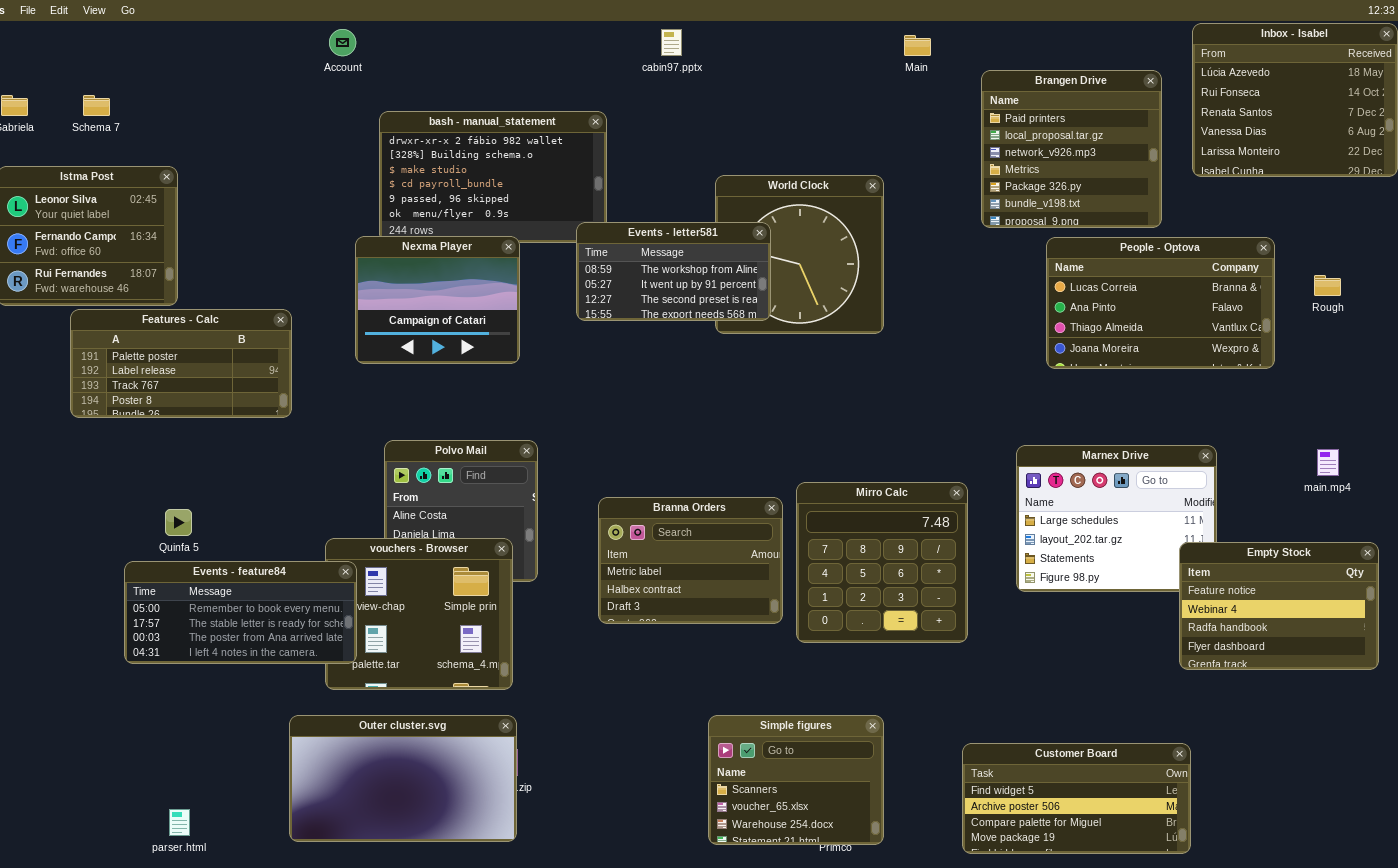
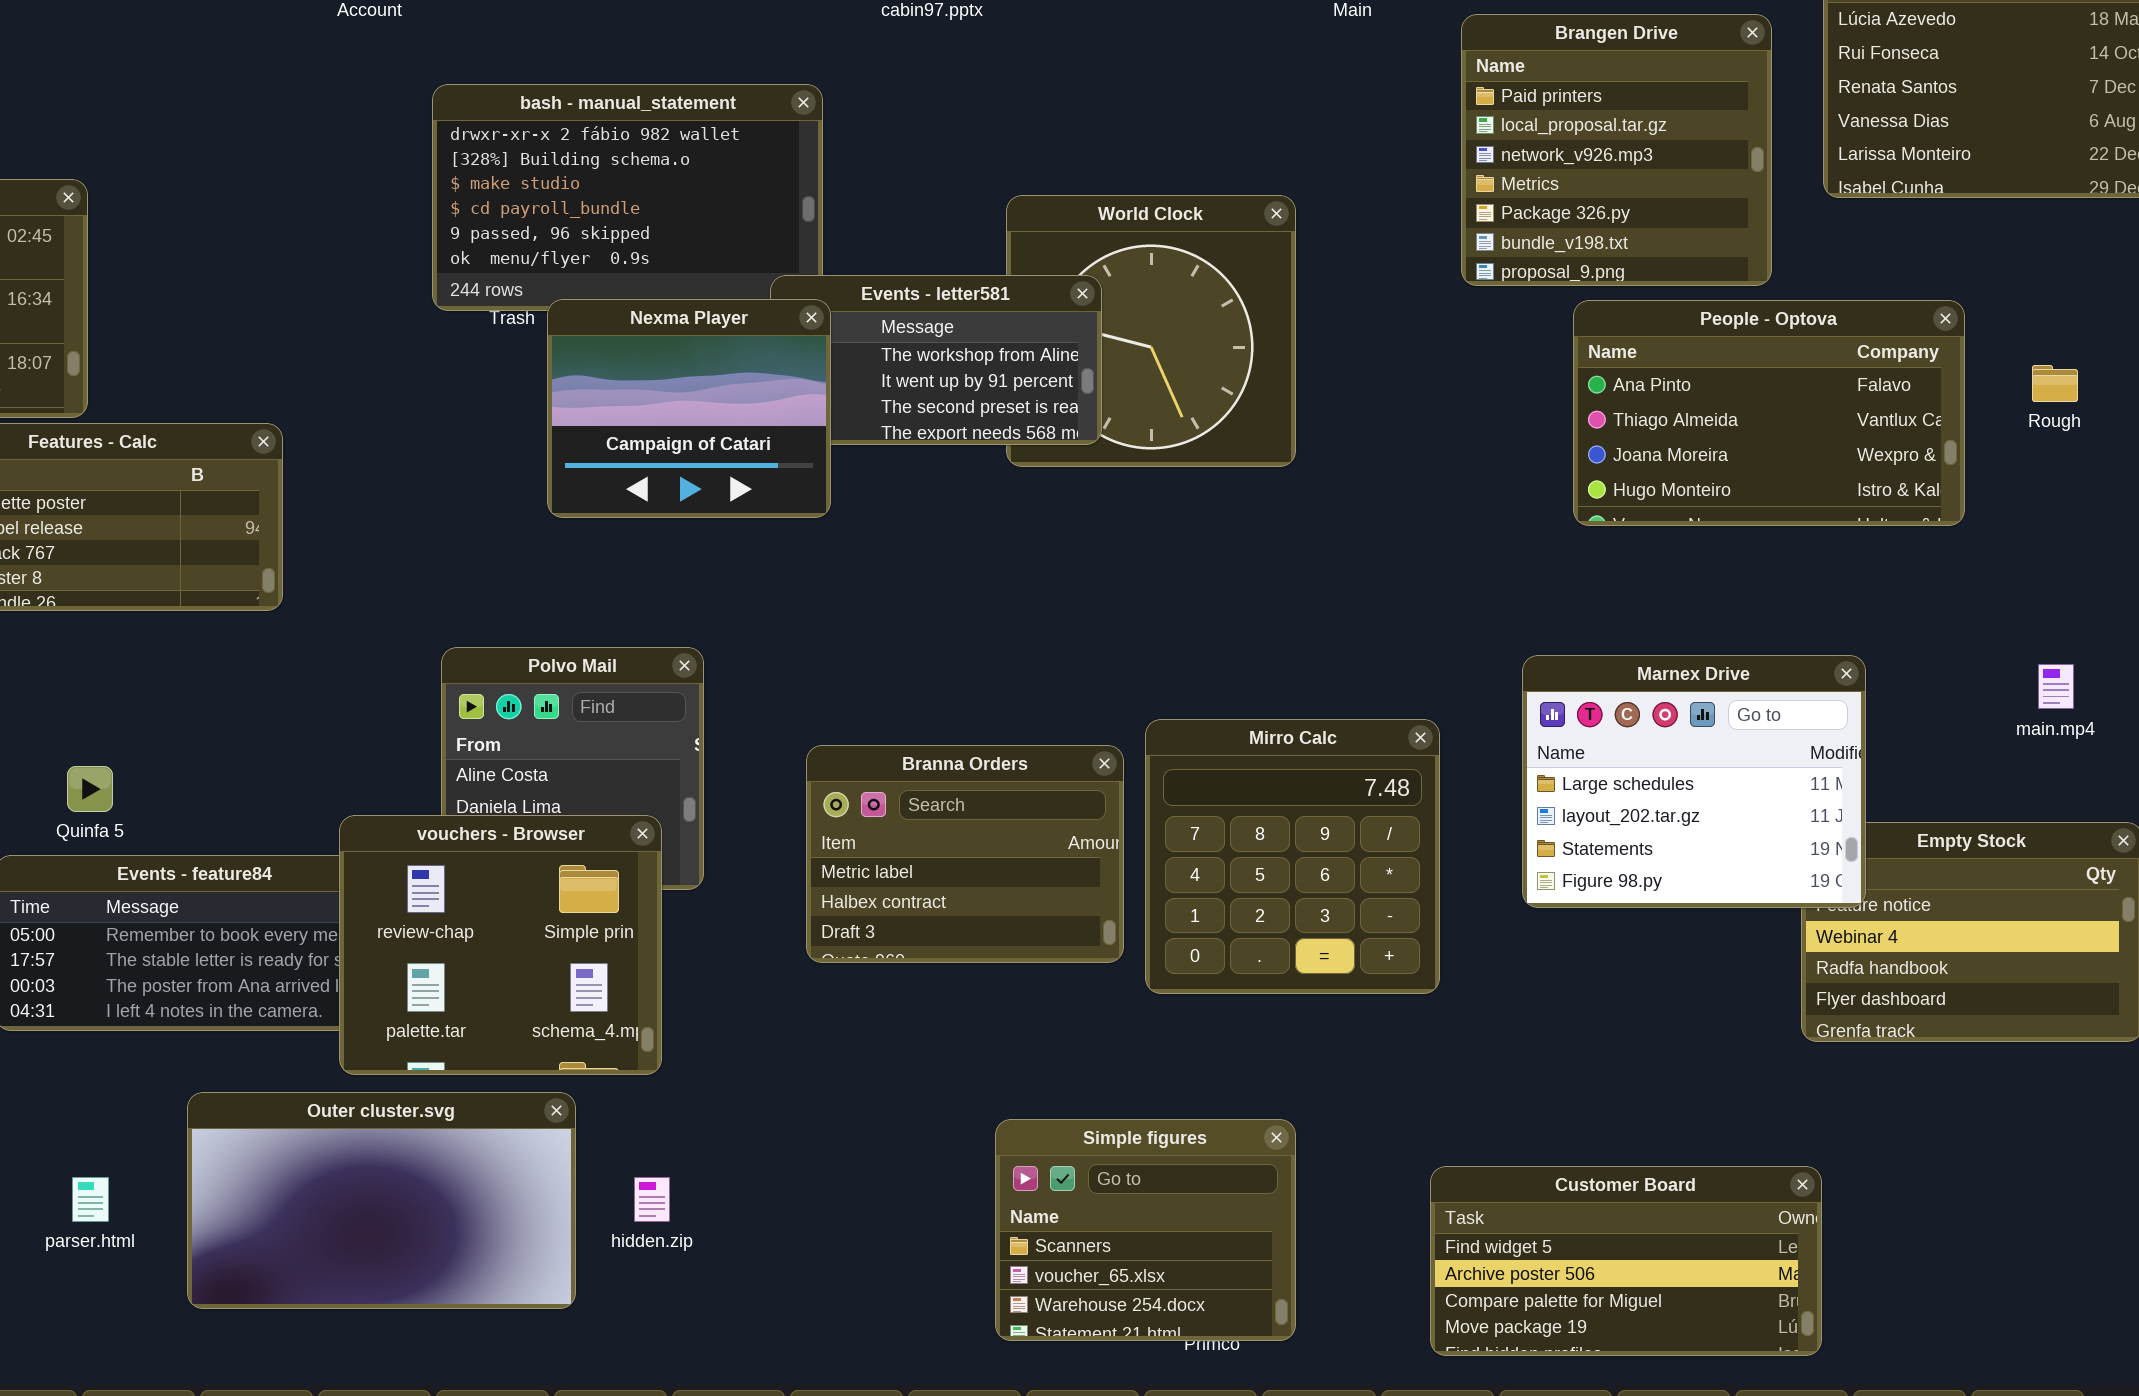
Nexma Player: [355,236,520,364] -> [547,299,831,518], moved
People - Optova: [1046,237,1275,369] -> [1573,300,1965,526], scrolled down 1 row
Marnex Drive: [1016,445,1217,592] -> [1522,655,1866,908], raised
vouchers - Browser: [325,538,513,690] -> [339,815,662,1075], raised
Outer cluster.svg: [289,715,517,842] -> [187,1092,576,1309], moved
parser.html: [169,809,190,836] -> [72,1177,109,1222], moved

